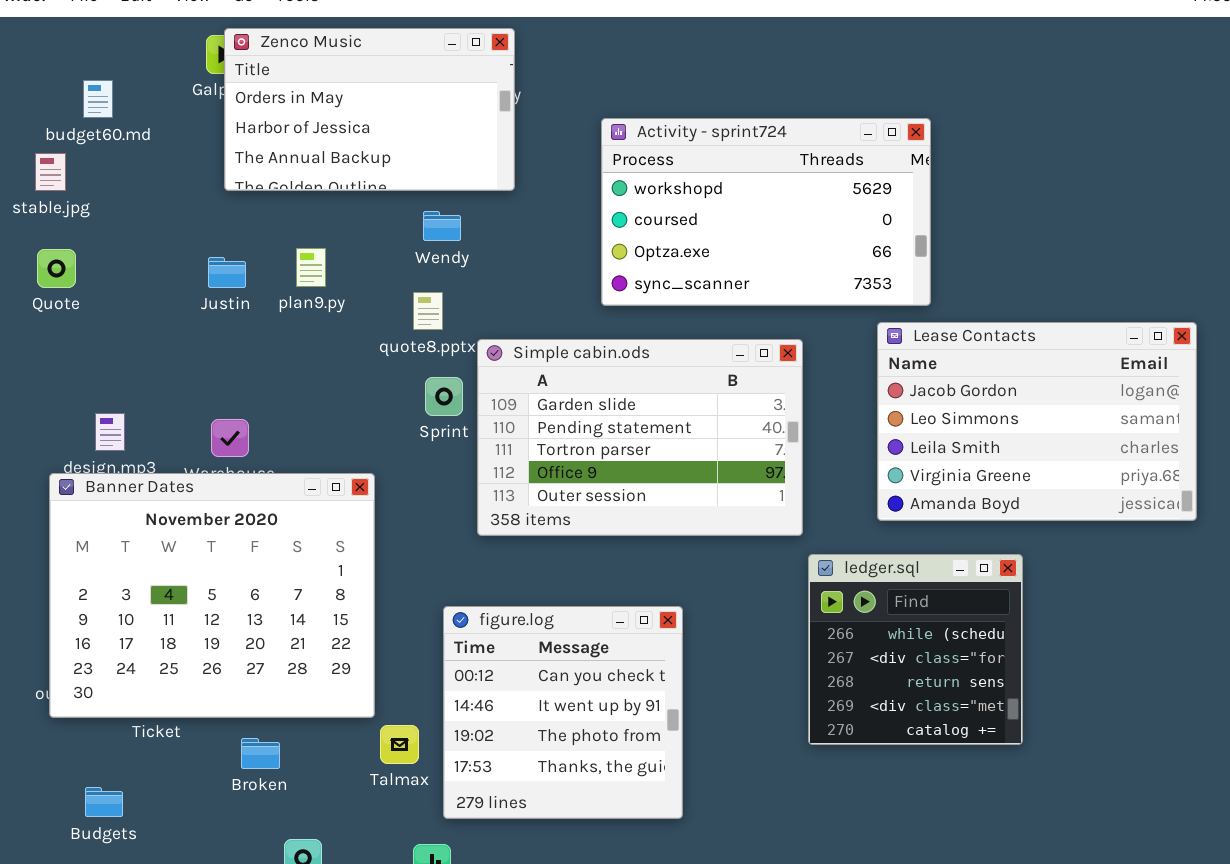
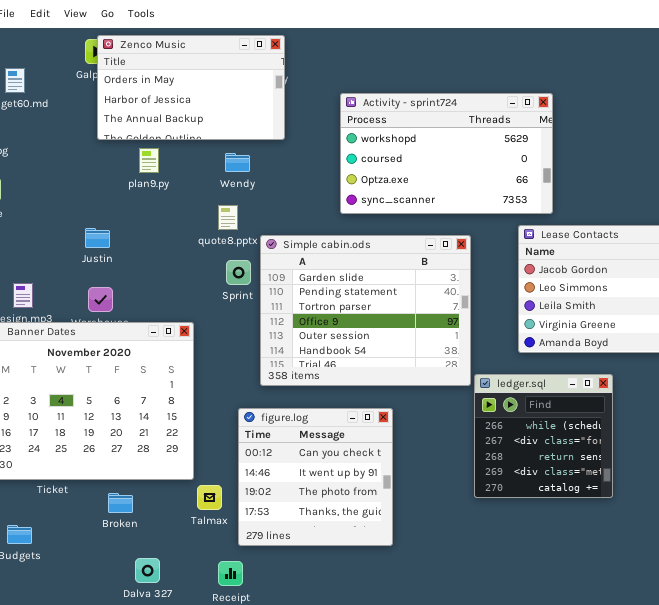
plan9.py: [296,248,326,287] -> [139,148,159,173], moved
Justin: [208,257,246,288] -> [85,228,110,248], moved
Simple cabin.ods: [477,339,803,536] -> [260,235,471,386], resized

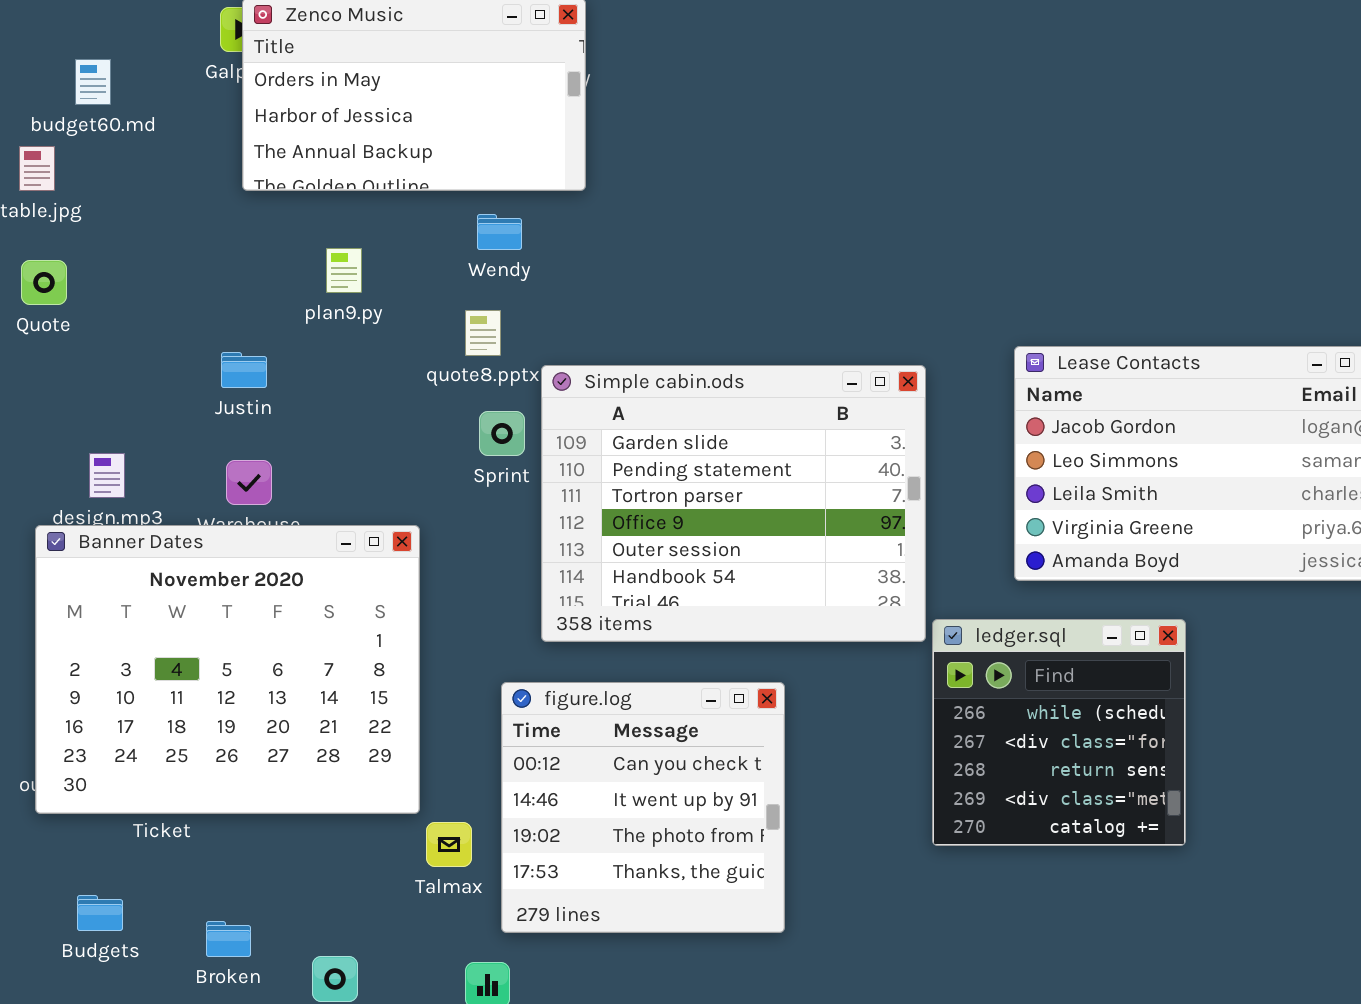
Activity - sprint724: [340,93,553,214] -> none, closed
plan9.py: [139,148,159,173] -> [326,248,362,293], moved
Broken: [108,493,133,513] -> [206,921,251,957], moved

